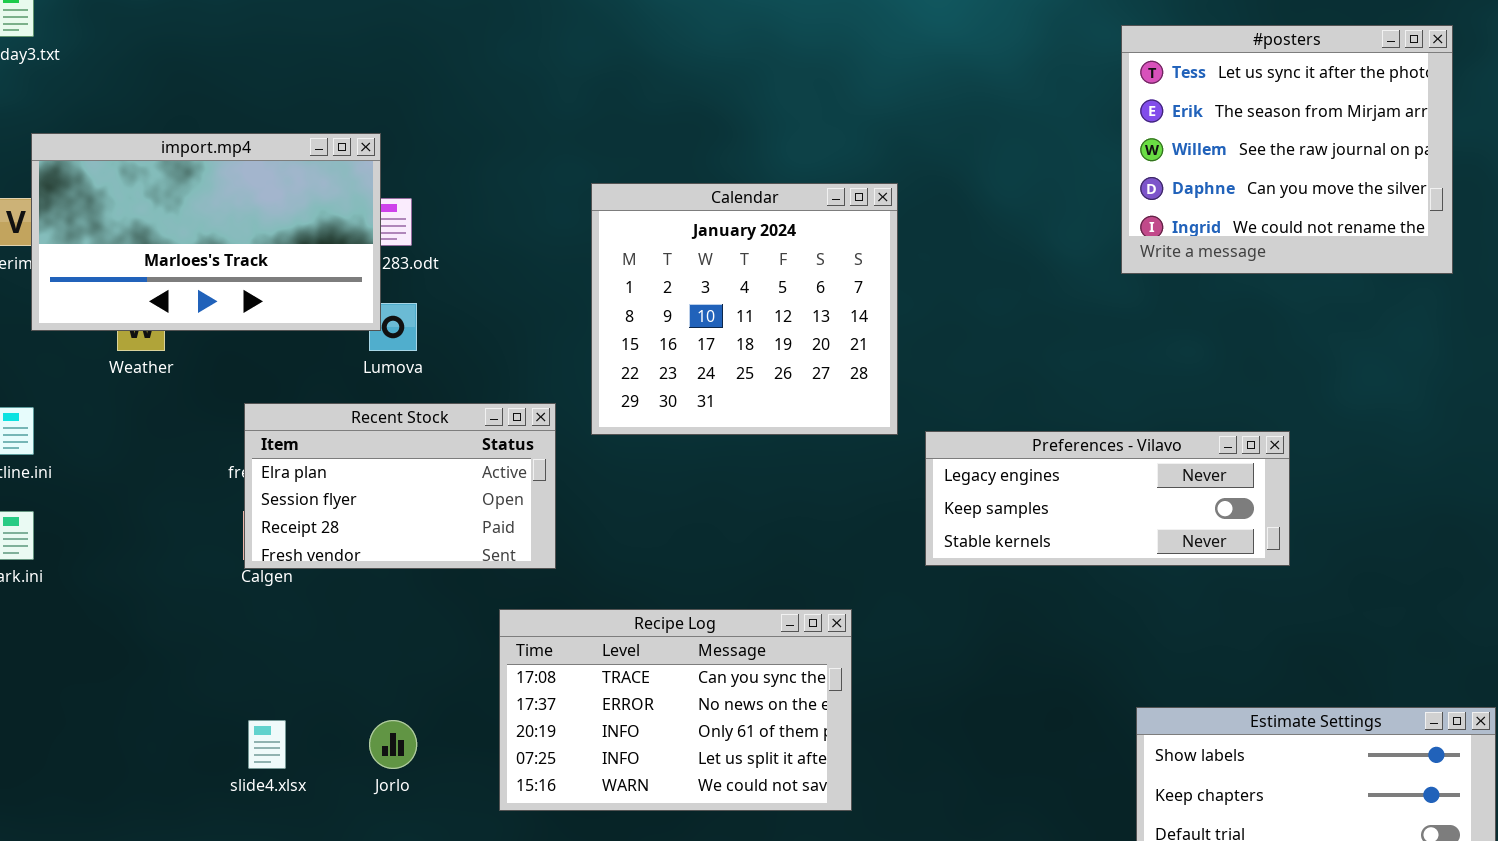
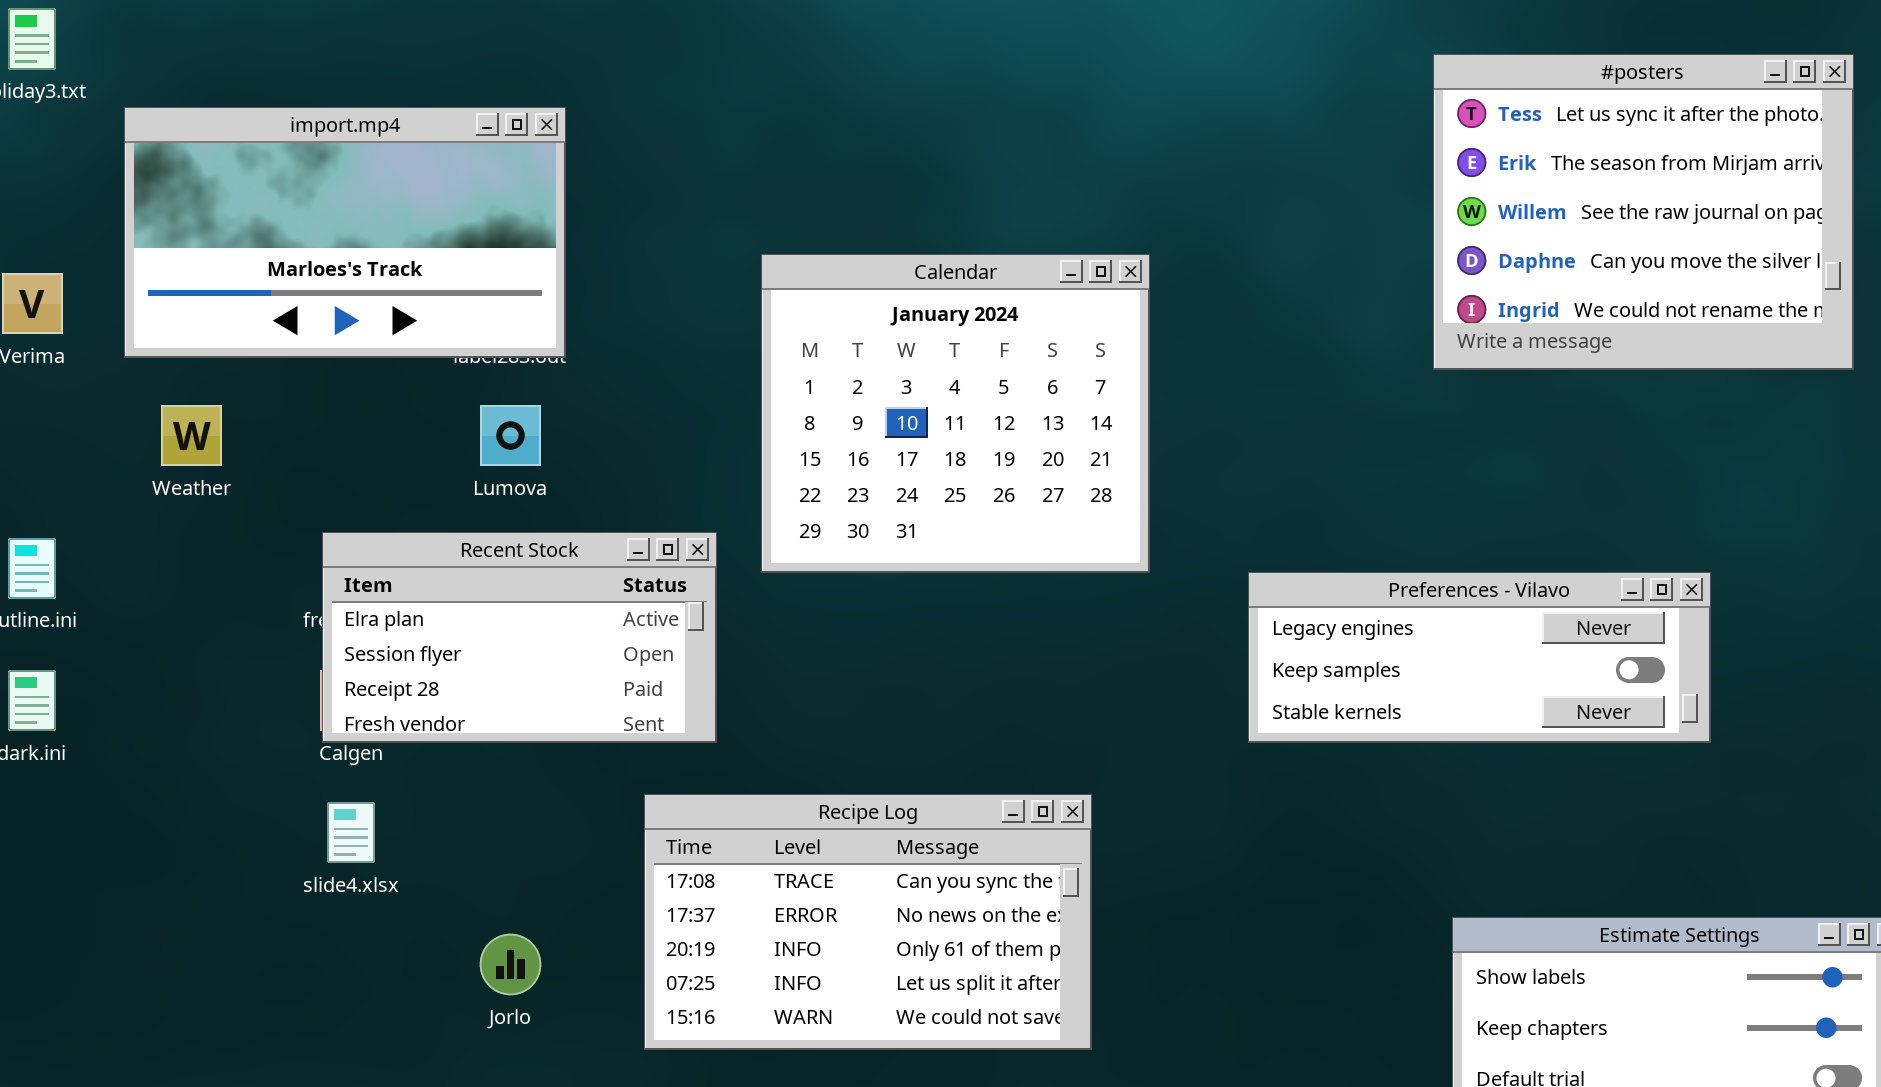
import.mp4: [31,133,381,331] -> [124,107,566,358], moved
Preferences - Vilavo: [925,431,1290,566] -> [1248,572,1711,743], moved
slide4.xlsx: [248,720,286,769] -> [327,802,375,863], moved

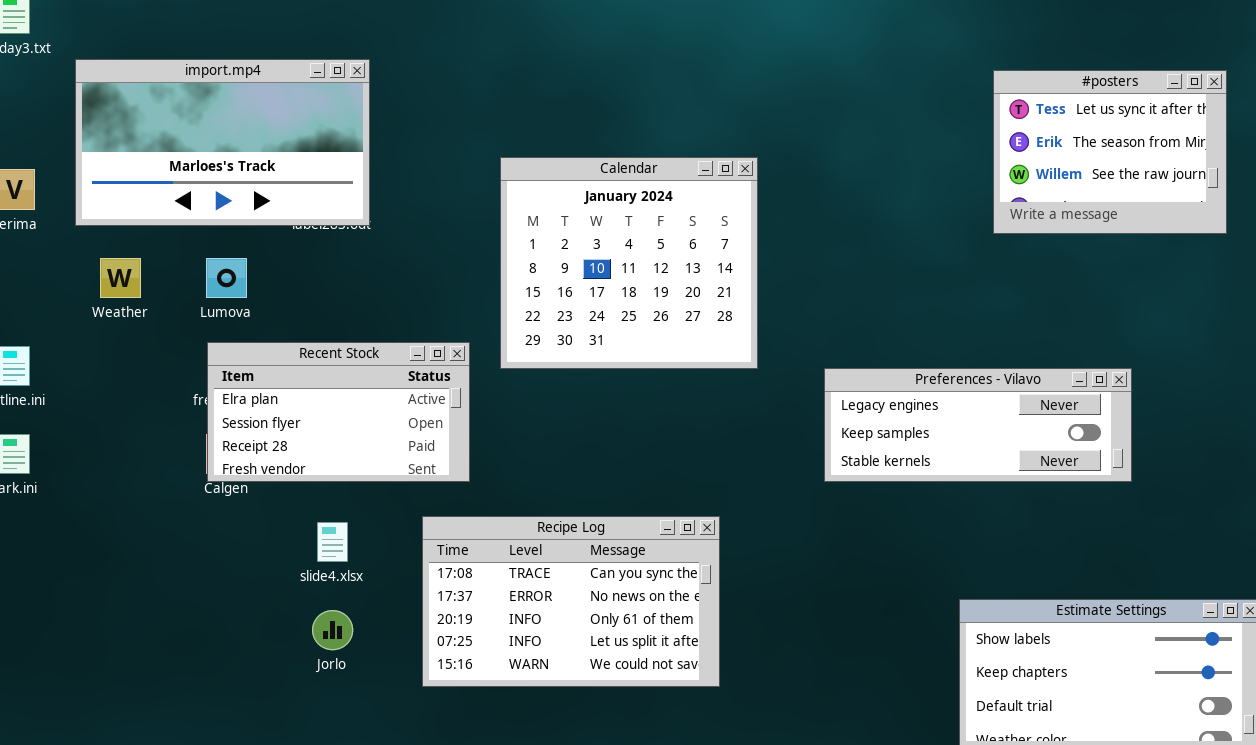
#posters: [1433,54,1854,370] -> [993,70,1227,234], resized
Lumova: [480,405,541,466] -> [206,258,247,298], moved
slide4.xlsx: [327,802,375,863] -> [317,522,348,562], moved

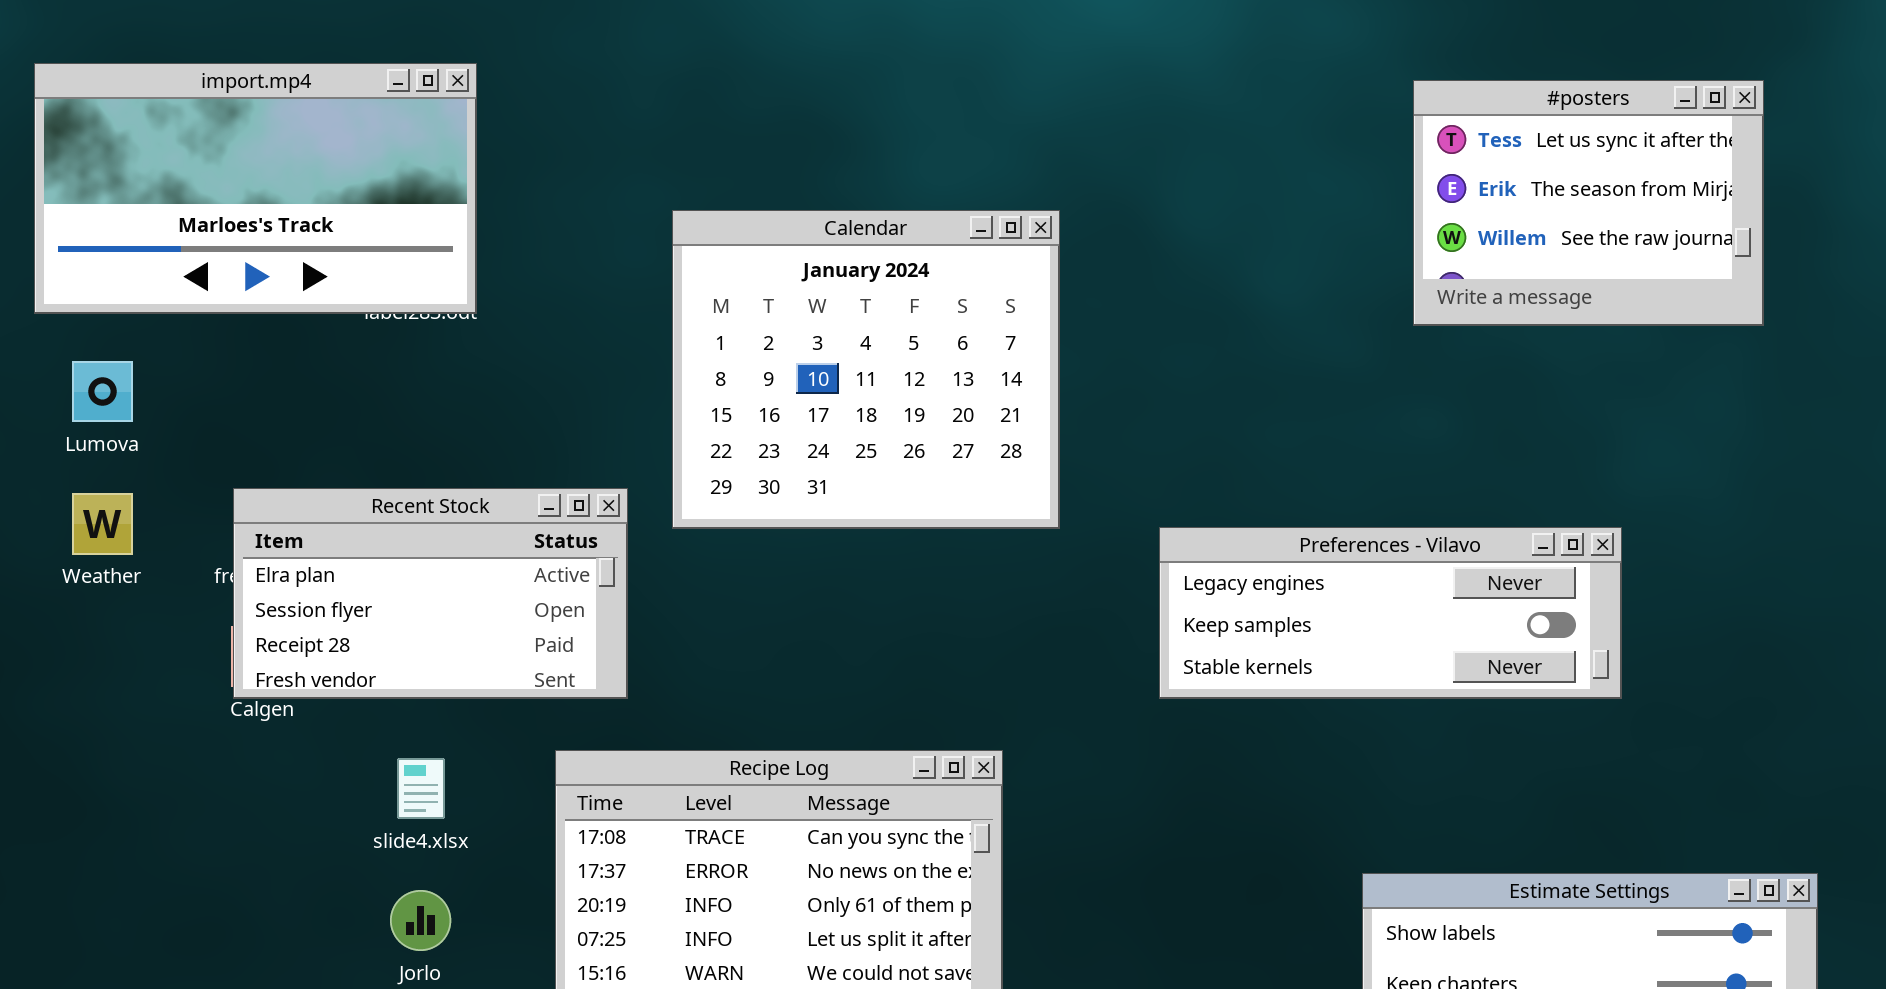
Weather: [100,258,141,298] -> [72,493,133,555], moved
Lumova: [206,258,247,298] -> [72,361,133,422], moved

